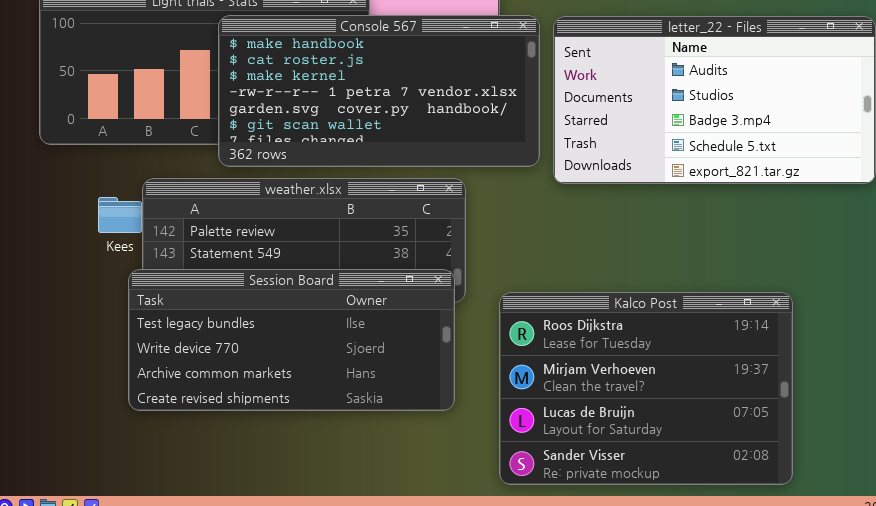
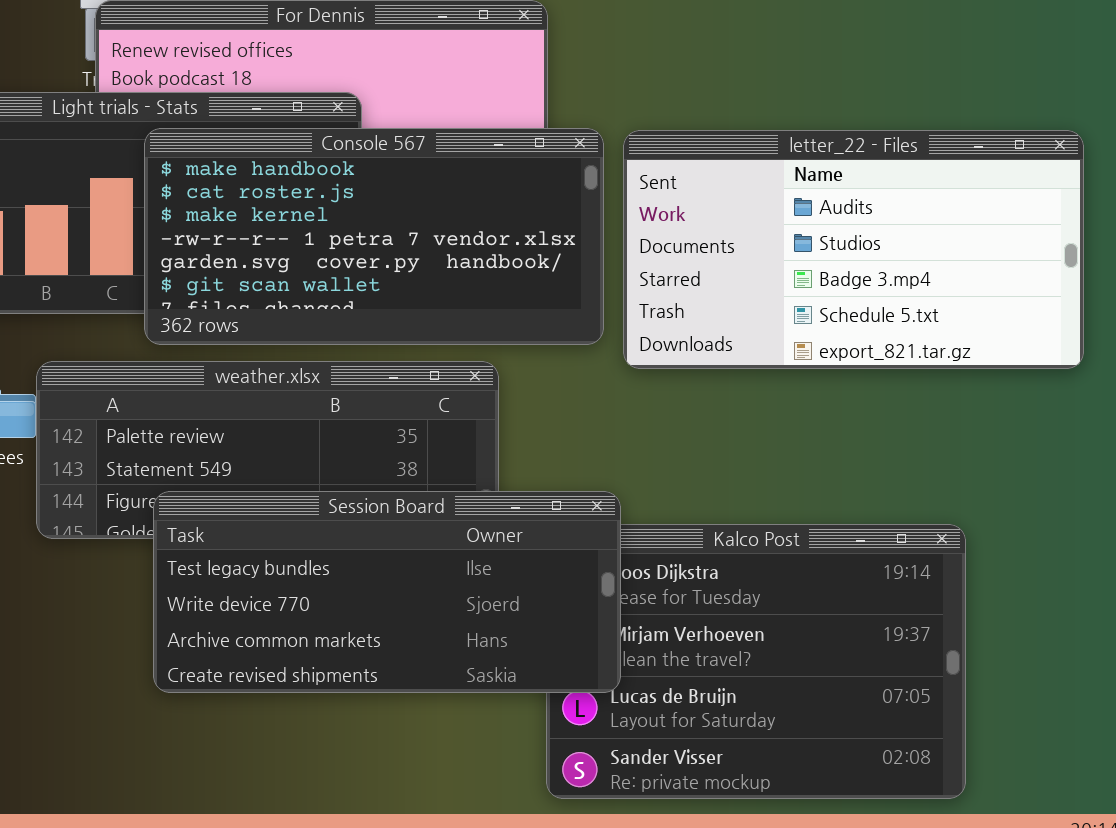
Session Board: [128,269,455,411] -> [153,491,621,693], moved

